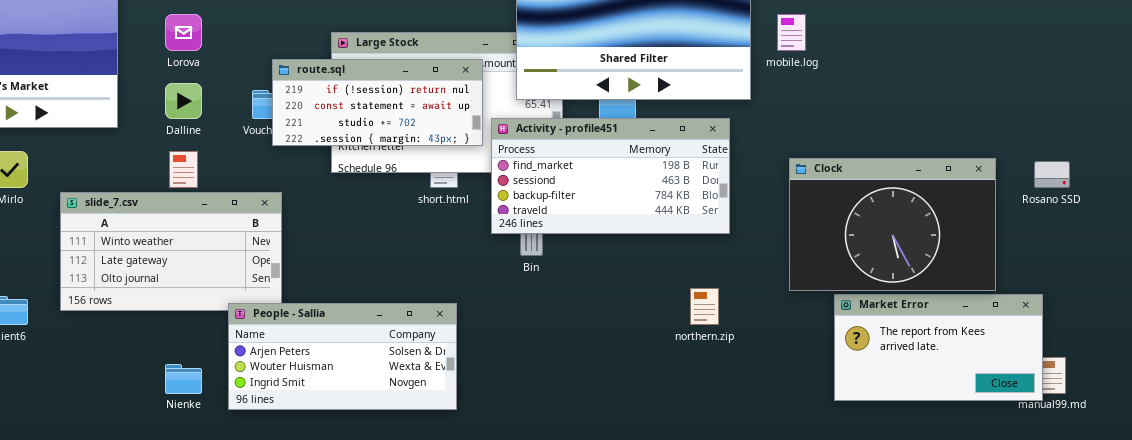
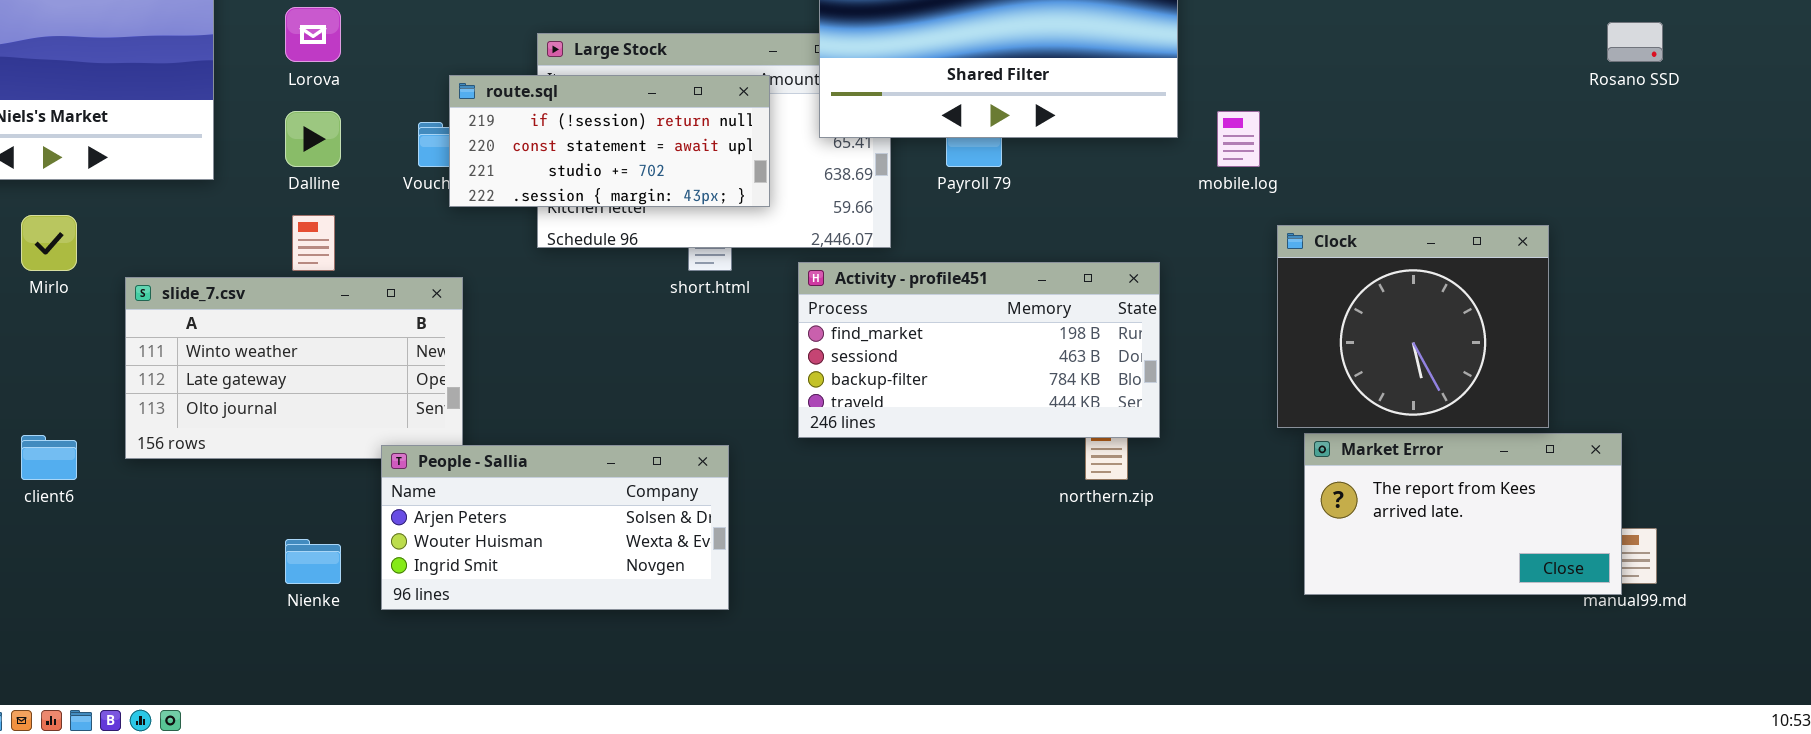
mobile.log: [777,14,806,51] -> [1217,111,1260,167], moved
Activity - profile451: [491,118,730,234] -> [798,262,1160,438], moved
Clock: [789,158,996,291] -> [1277,225,1549,428], resized
Rosano SSD: [1034,161,1070,188] -> [1607,22,1663,62], moved

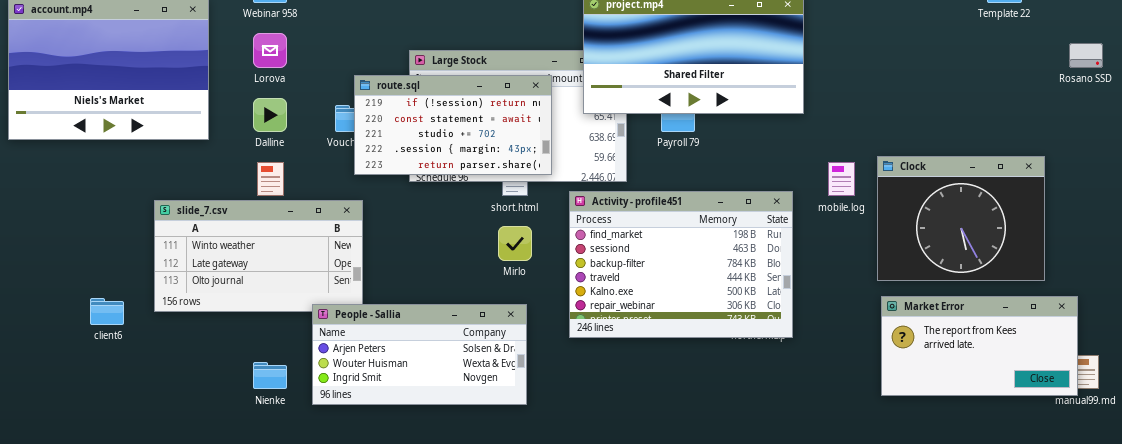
route.sql: [449,75,770,207] -> [354,75,552,175], resized
mobile.log: [1217,111,1260,167] -> [828,162,855,196], moved
Mirlo: [21,215,77,271] -> [498,226,532,261], moved
Clock: [1277,225,1549,428] -> [877,156,1045,281], moved
Activity - profile451: [798,262,1160,438] -> [569,191,793,338], resized

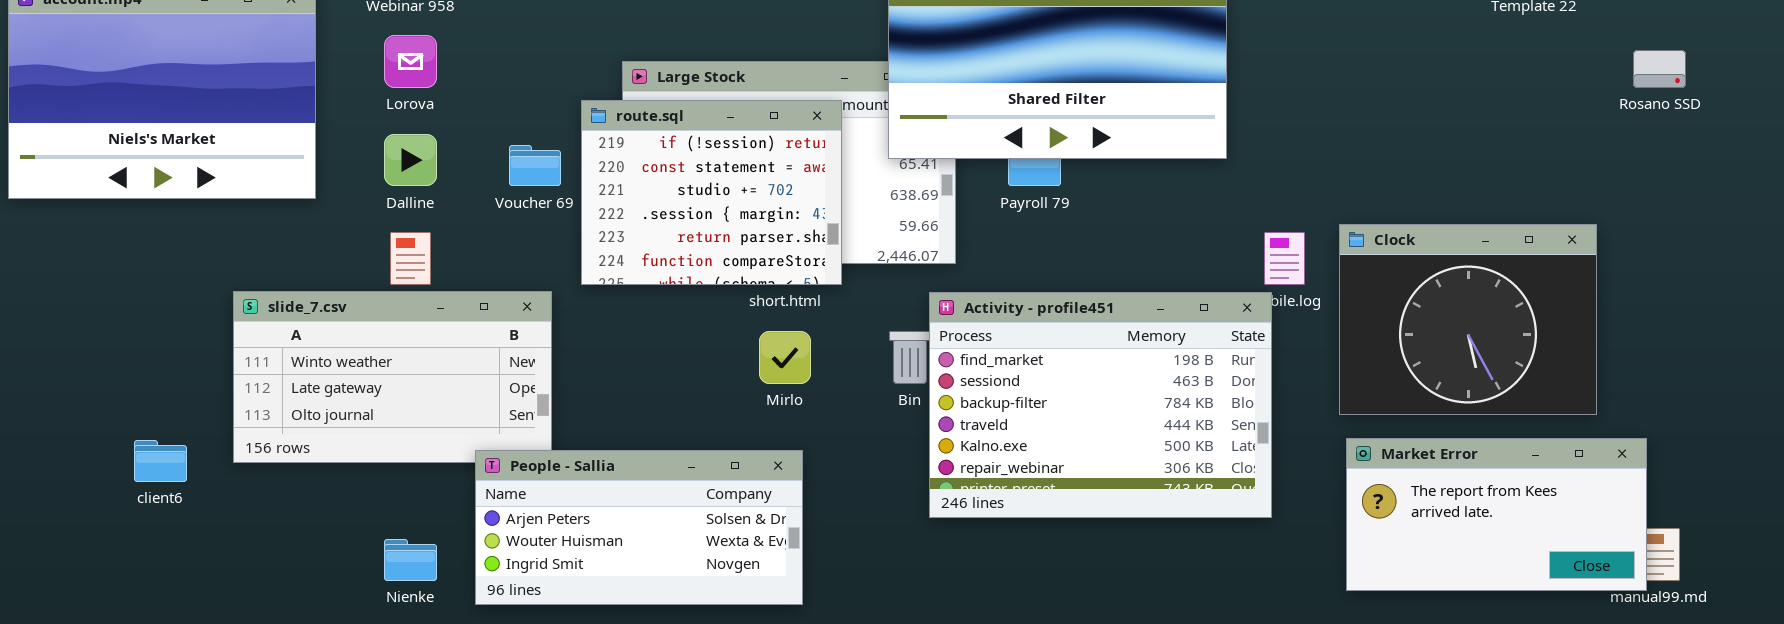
route.sql: [354,75,552,175] -> [581,100,842,285], resized
Activity - profile451: [569,191,793,338] -> [929,292,1272,518], moved

